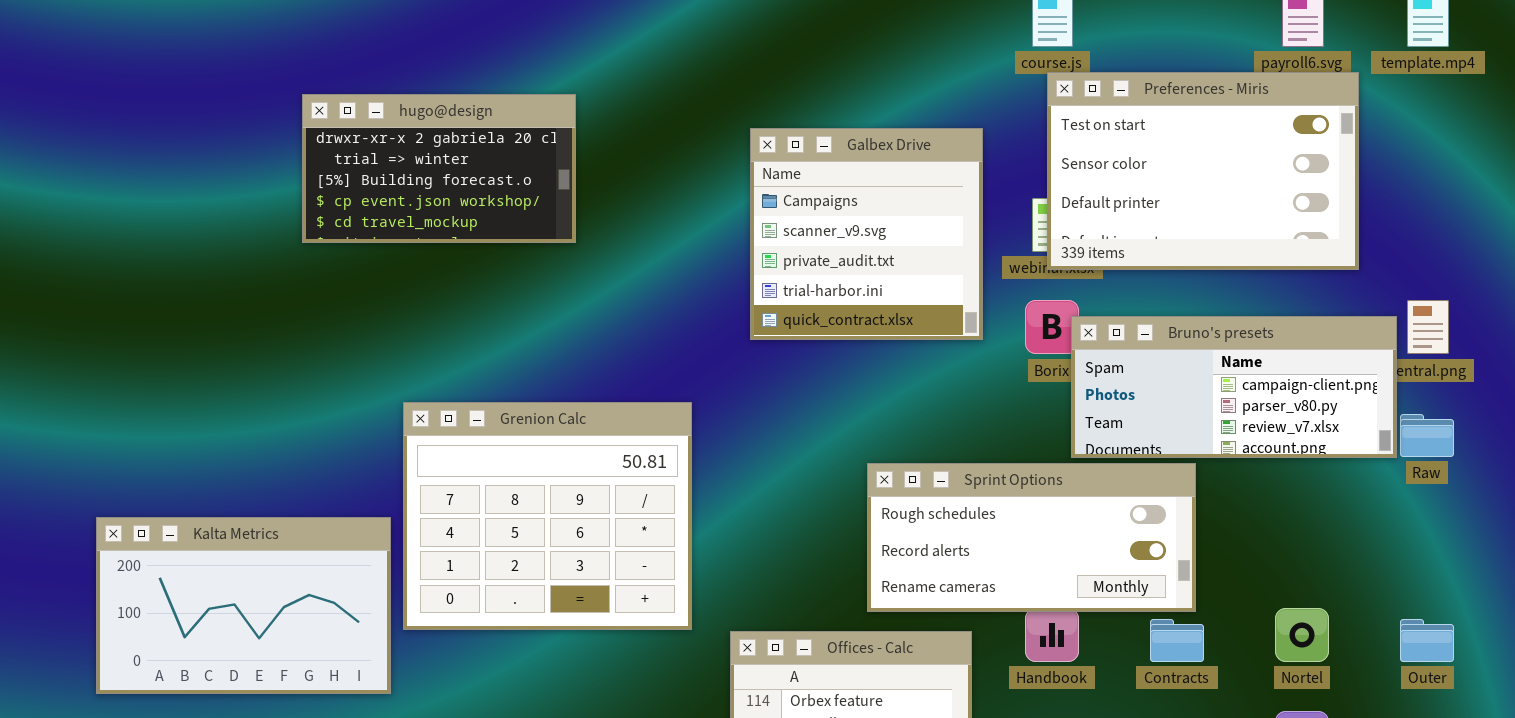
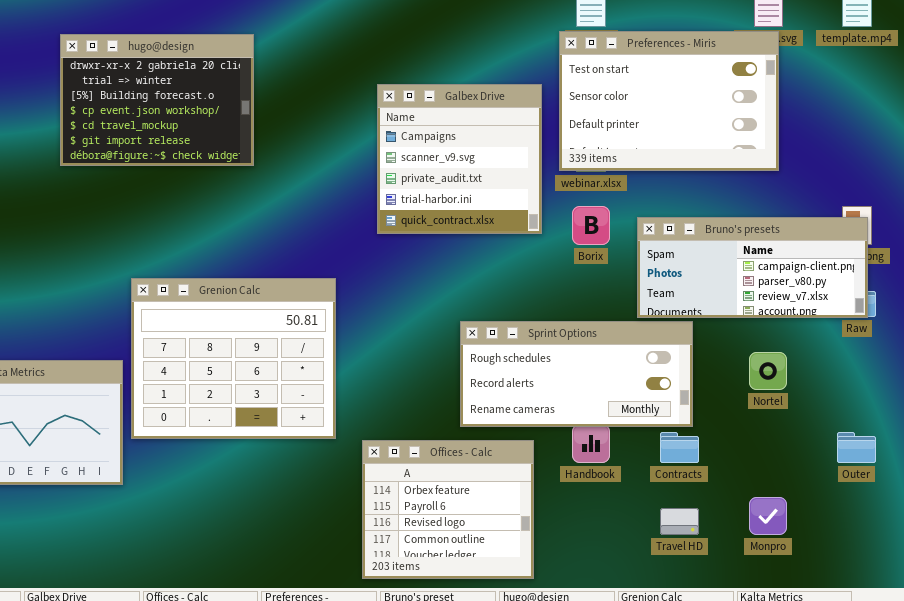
Preferences - Miris: [1047,72,1359,270] -> [559,31,779,171], moved
hugo@design: [302,94,576,243] -> [60,34,254,166], resized
Bruno's presets: [1071,316,1397,458] -> [637,217,868,318], moved
Nortel: [1275,608,1329,662] -> [749,352,787,390], moved

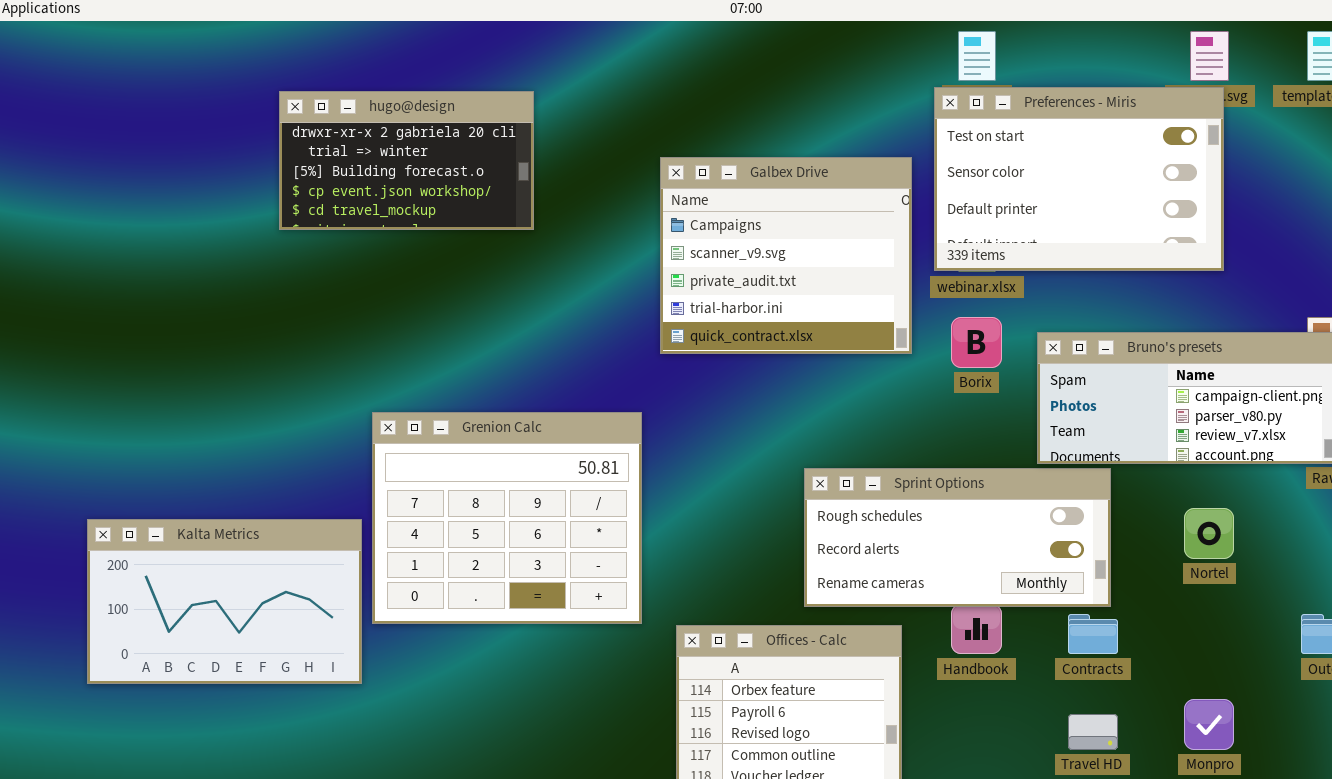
hugo@design: [60,34,254,166] -> [279,91,534,230], resized
Galbex Drive: [377,84,542,234] -> [660,157,912,354], resized

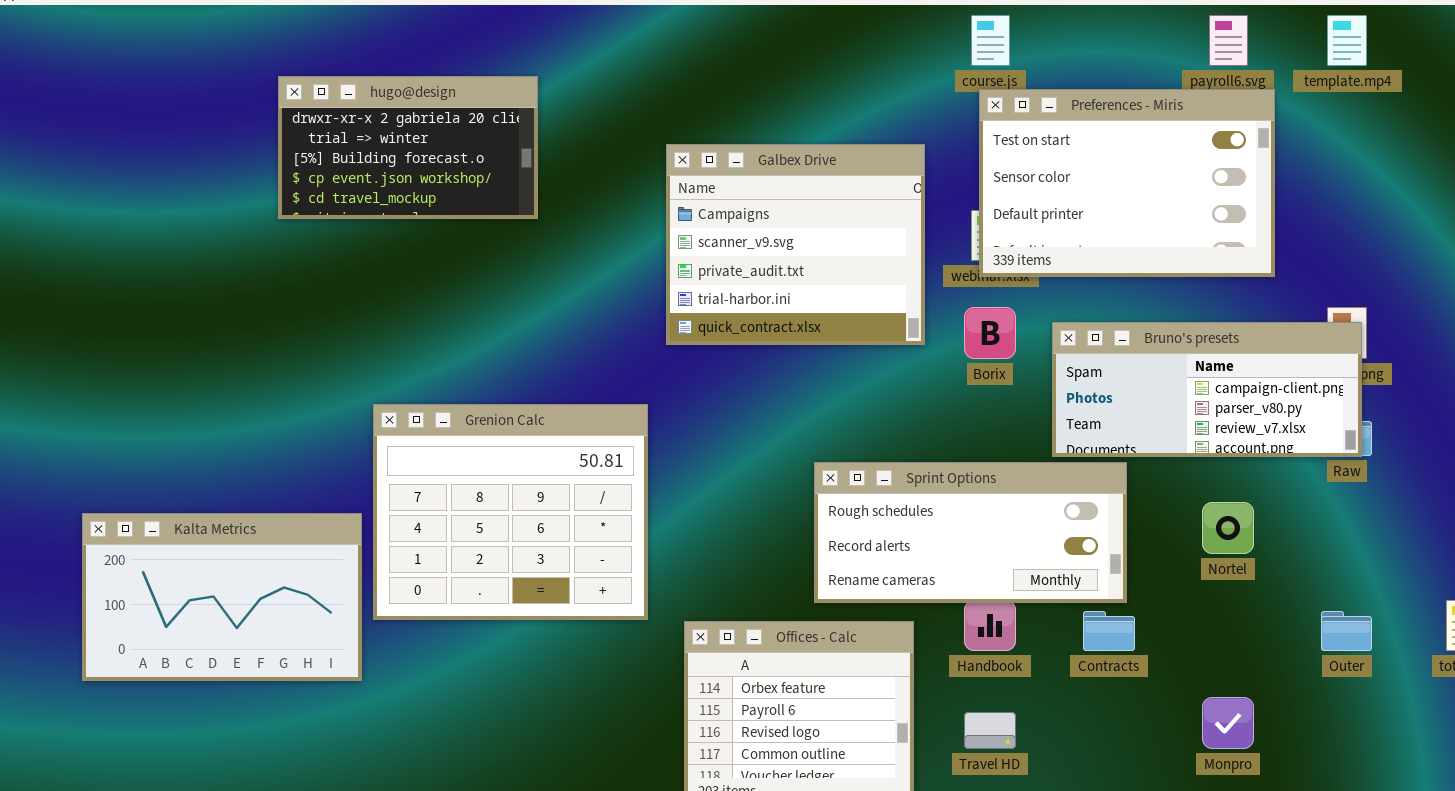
Preferences - Miris: [934,87,1224,271] -> [979,89,1275,277], moved
Travel HD: [1068,714,1118,750] -> [964,712,1016,749], moved

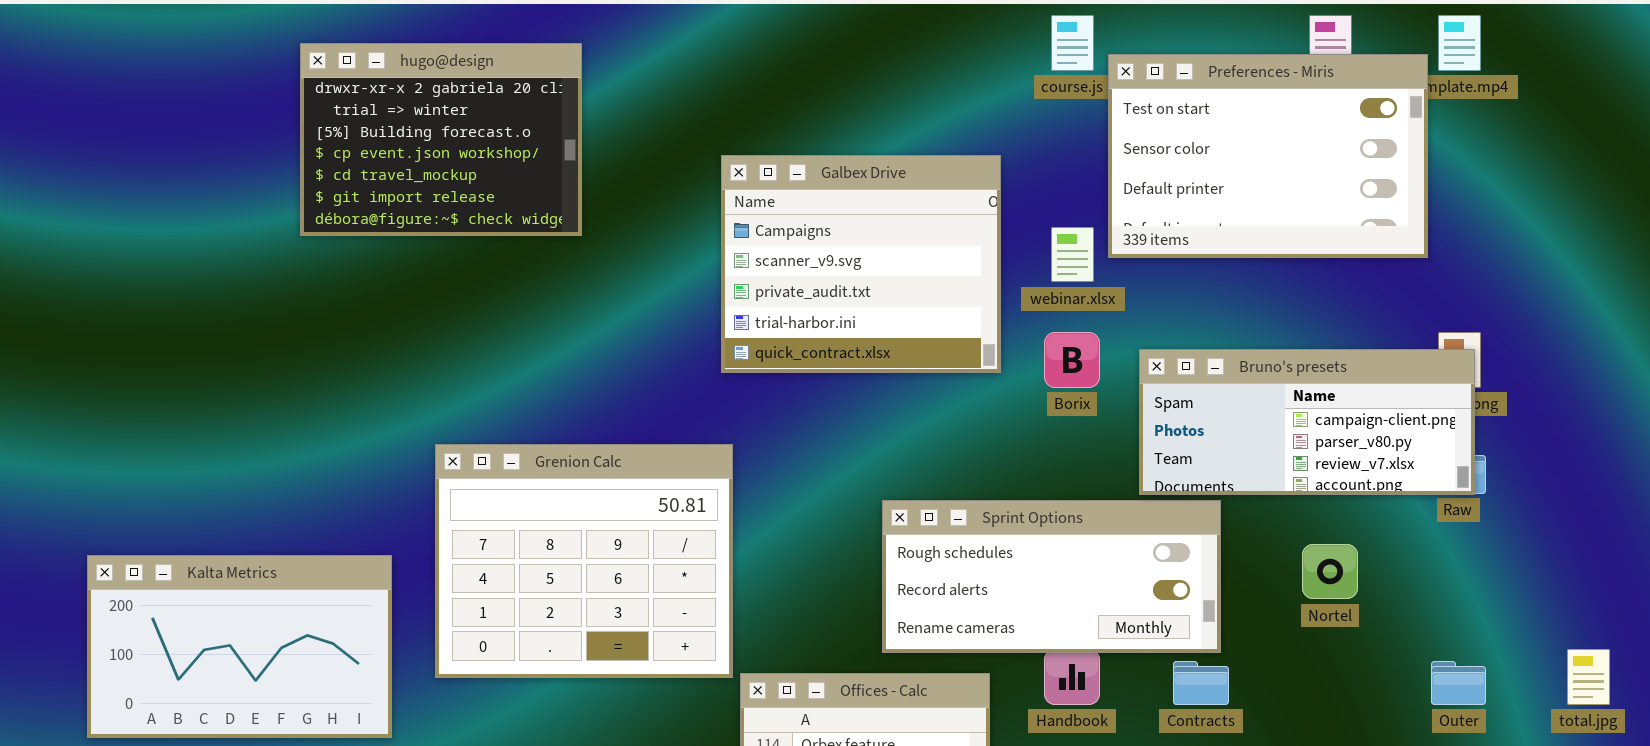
hugo@design: [278,76,538,219] -> [300,43,582,236], resized
Preferences - Miris: [979,89,1275,277] -> [1108,54,1428,258], moved
Grenion Calc: [373,404,648,620] -> [435,444,733,678], moved

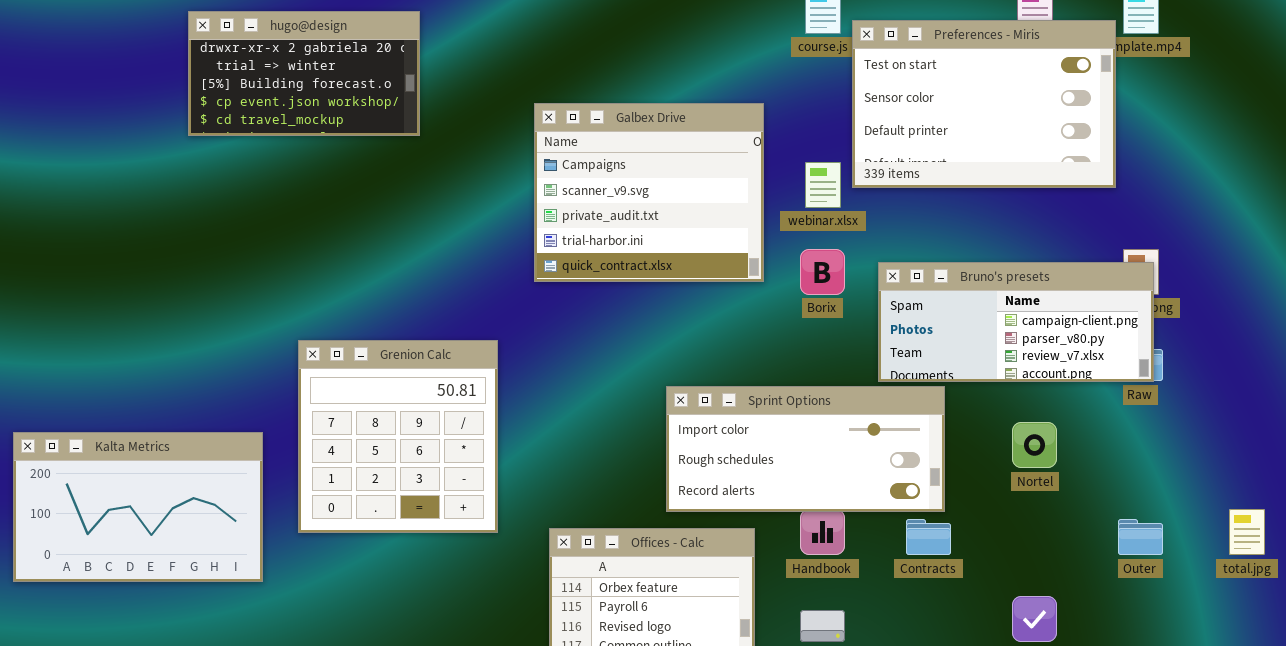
hugo@design: [300,43,582,236] -> [188,11,420,136], resized
Grenion Calc: [435,444,733,678] -> [298,340,498,533], resized
Sprint Options: [882,500,1221,653] -> [666,386,945,512], scrolled up 1 row

